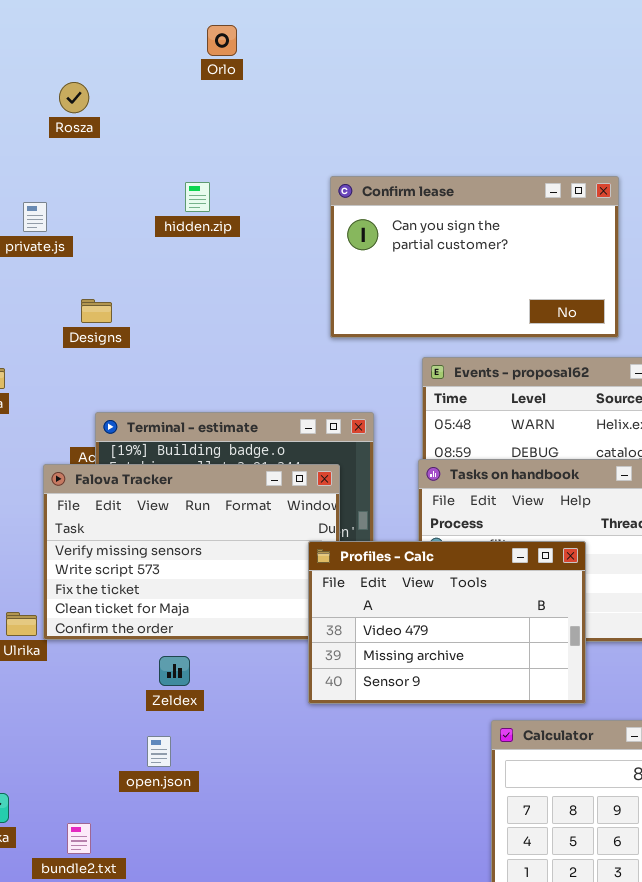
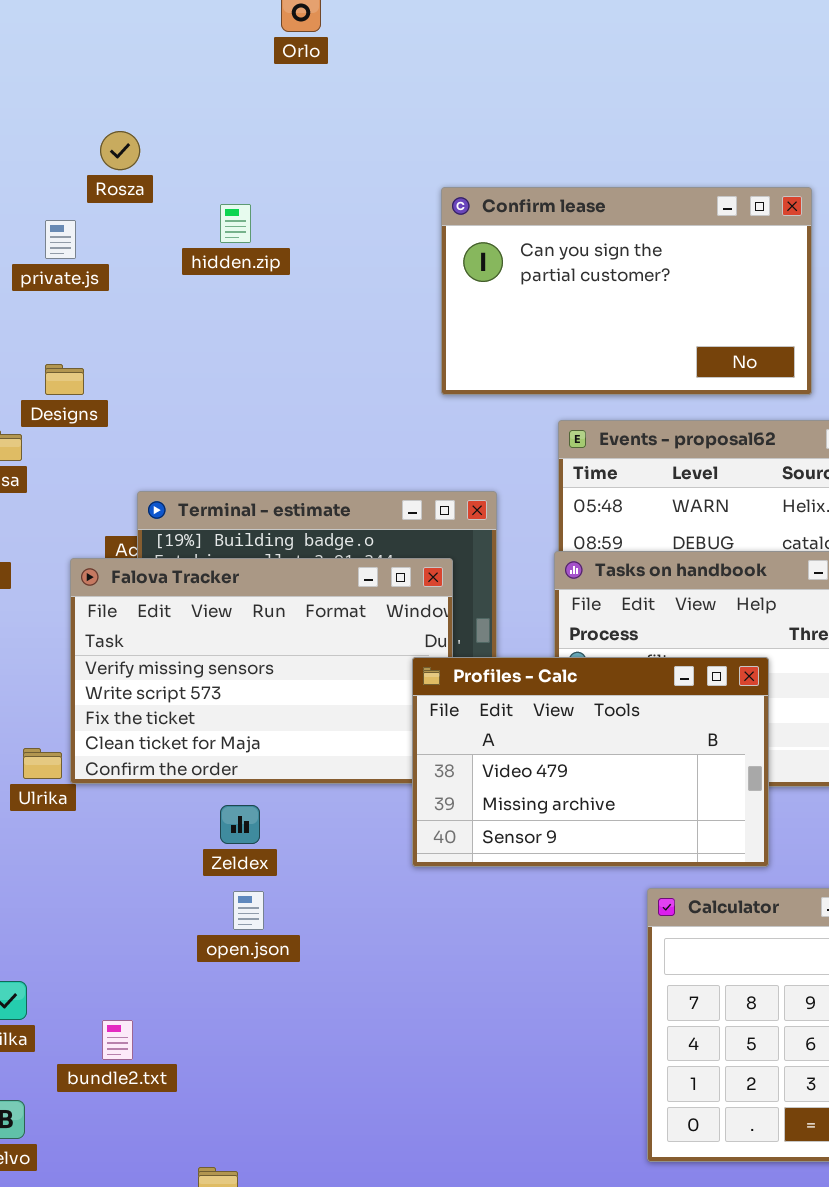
Rosza: [59,82,89,113] -> [100,131,140,170], moved
hidden.zip: [185,182,210,212] -> [220,204,251,243], moved
Designs: [81,299,112,323] -> [45,364,84,395], moved
open.json: [147,736,171,767] -> [233,891,264,930], moved

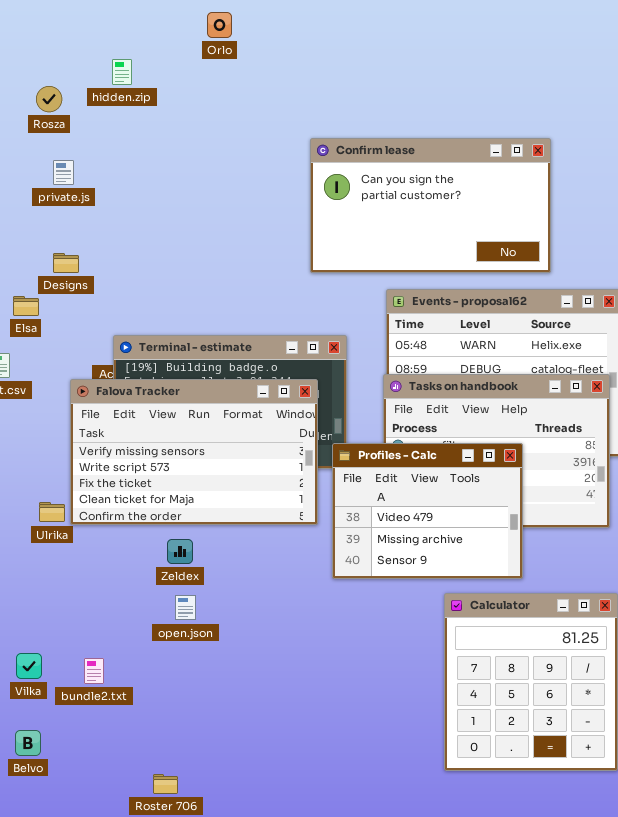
Rosza: [100,131,140,170] -> [36,86,62,112], moved
hidden.zip: [220,204,251,243] -> [112,59,132,85], moved
Profiles - Calc: [412,657,769,867] -> [332,443,523,579], resized
bundle2.txt: [102,1020,133,1060] -> [84,658,104,684], moved

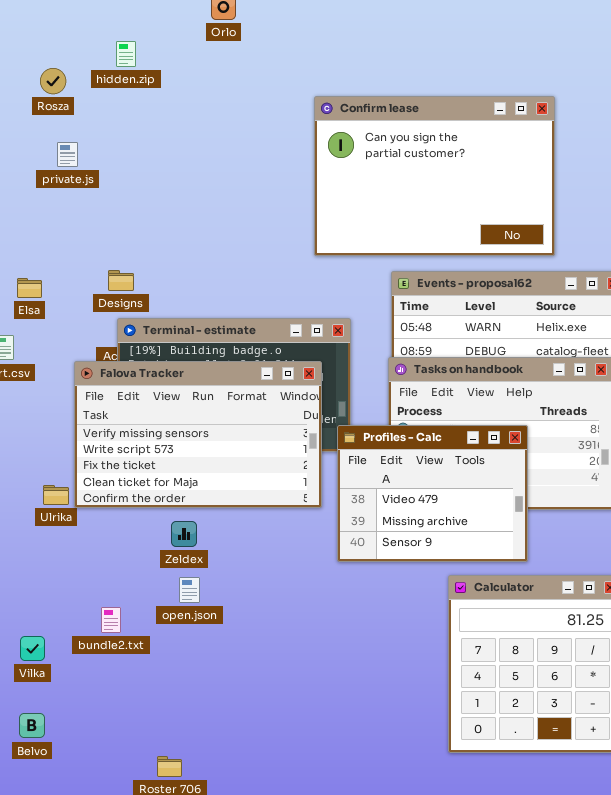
Confirm lease: [310,138,551,273] -> [314,96,555,256], resized
Designs: [53,253,79,273] -> [108,270,134,291], moved
bundle2.txt: [84,658,104,684] -> [101,607,121,633], moved

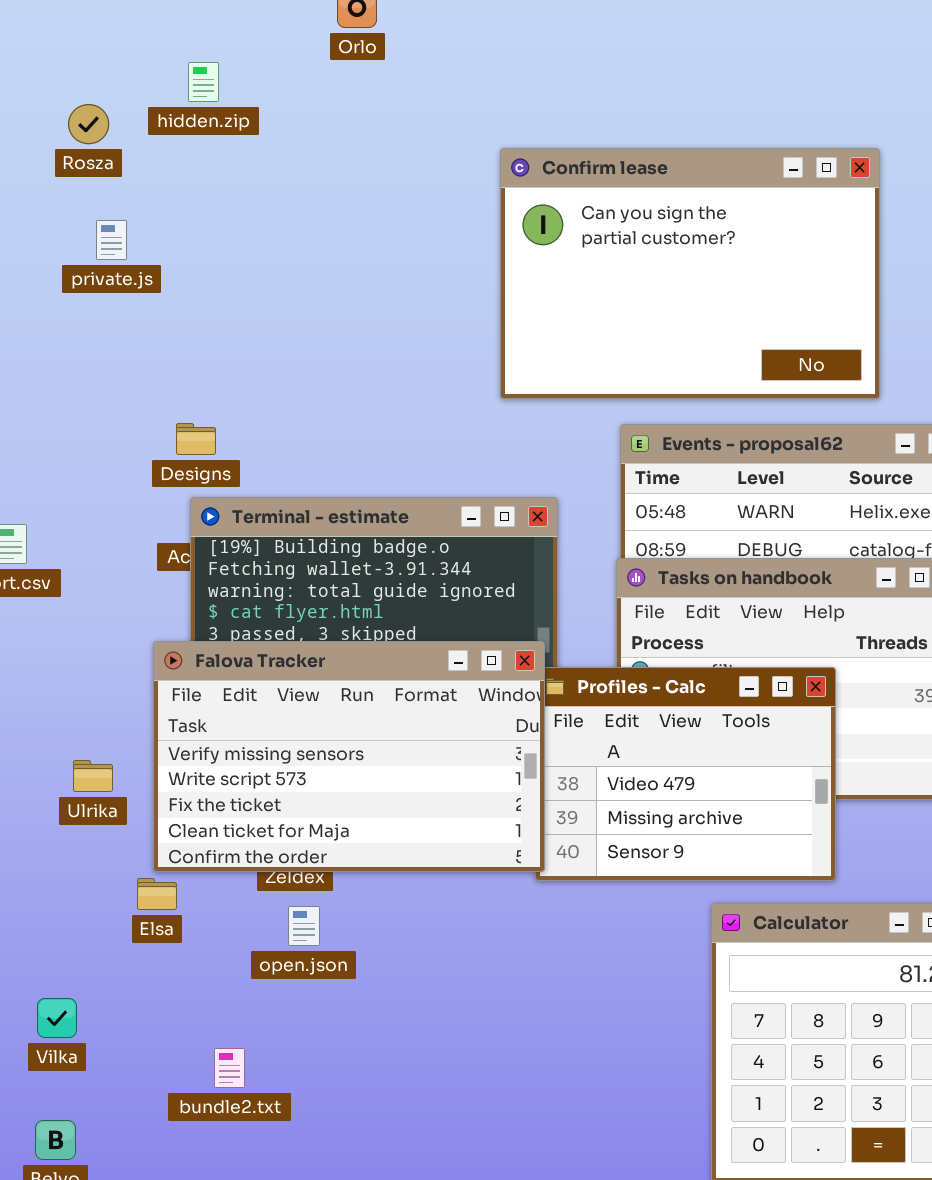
Elsa: [17,278,42,298] -> [137,878,177,910], moved
Falova Tracker: [74,361,322,508] -> [153,641,545,872], moved
bundle2.txt: [101,607,121,633] -> [214,1048,245,1088], moved

